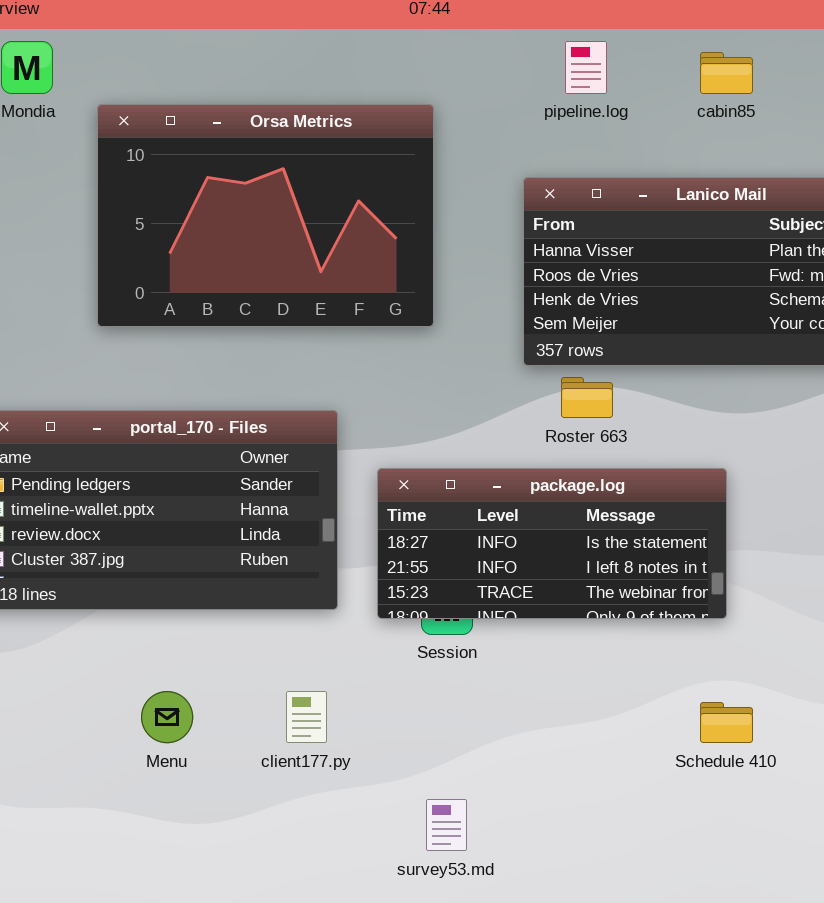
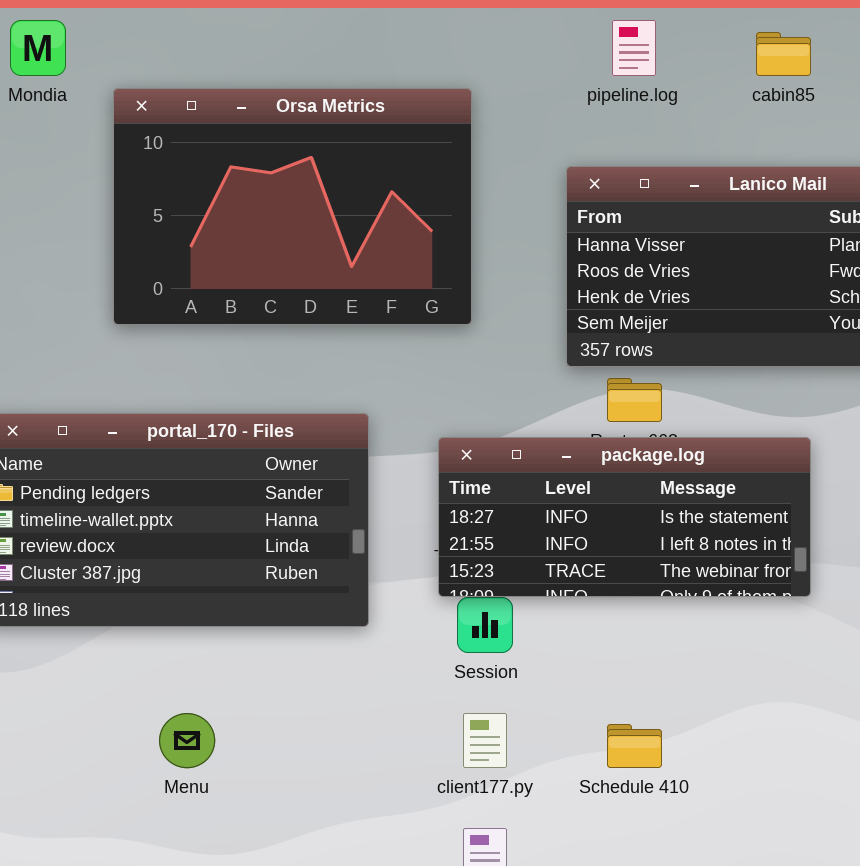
package.log: [377,468,727,619] -> [438,437,811,597], moved
client177.py: [286,691,327,743] -> [463,713,507,768], moved
Schedule 410: [700,702,753,743] -> [607,724,662,768], moved

